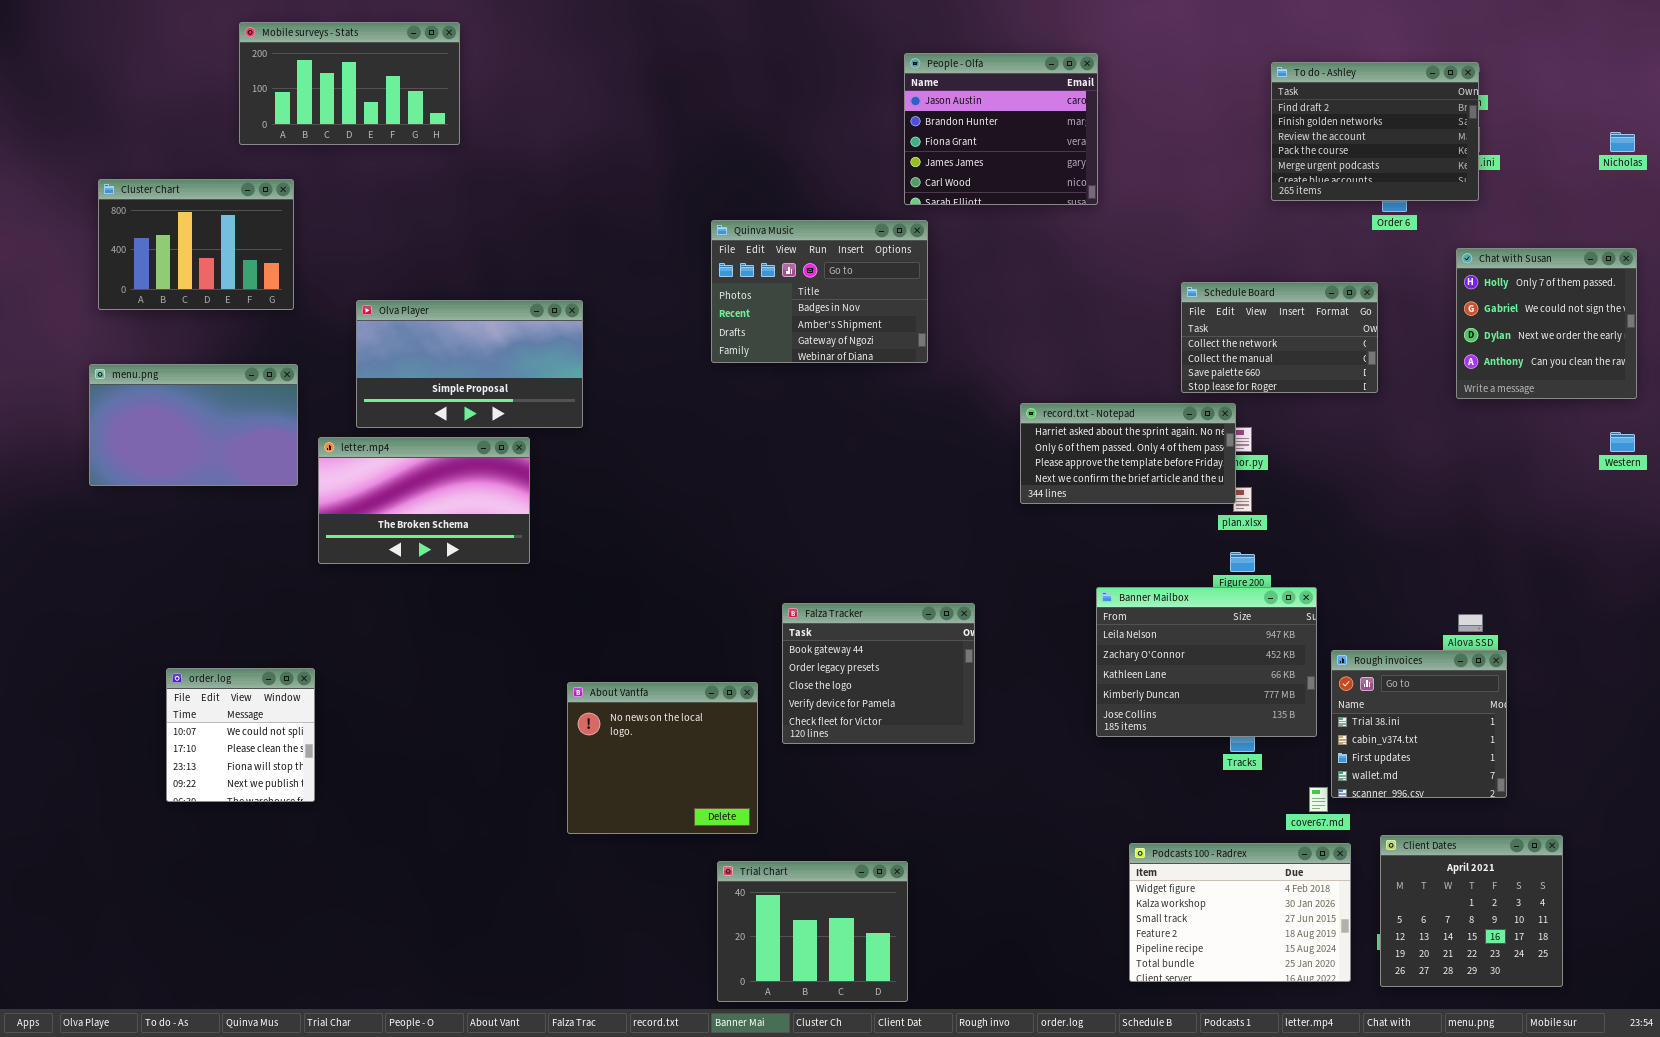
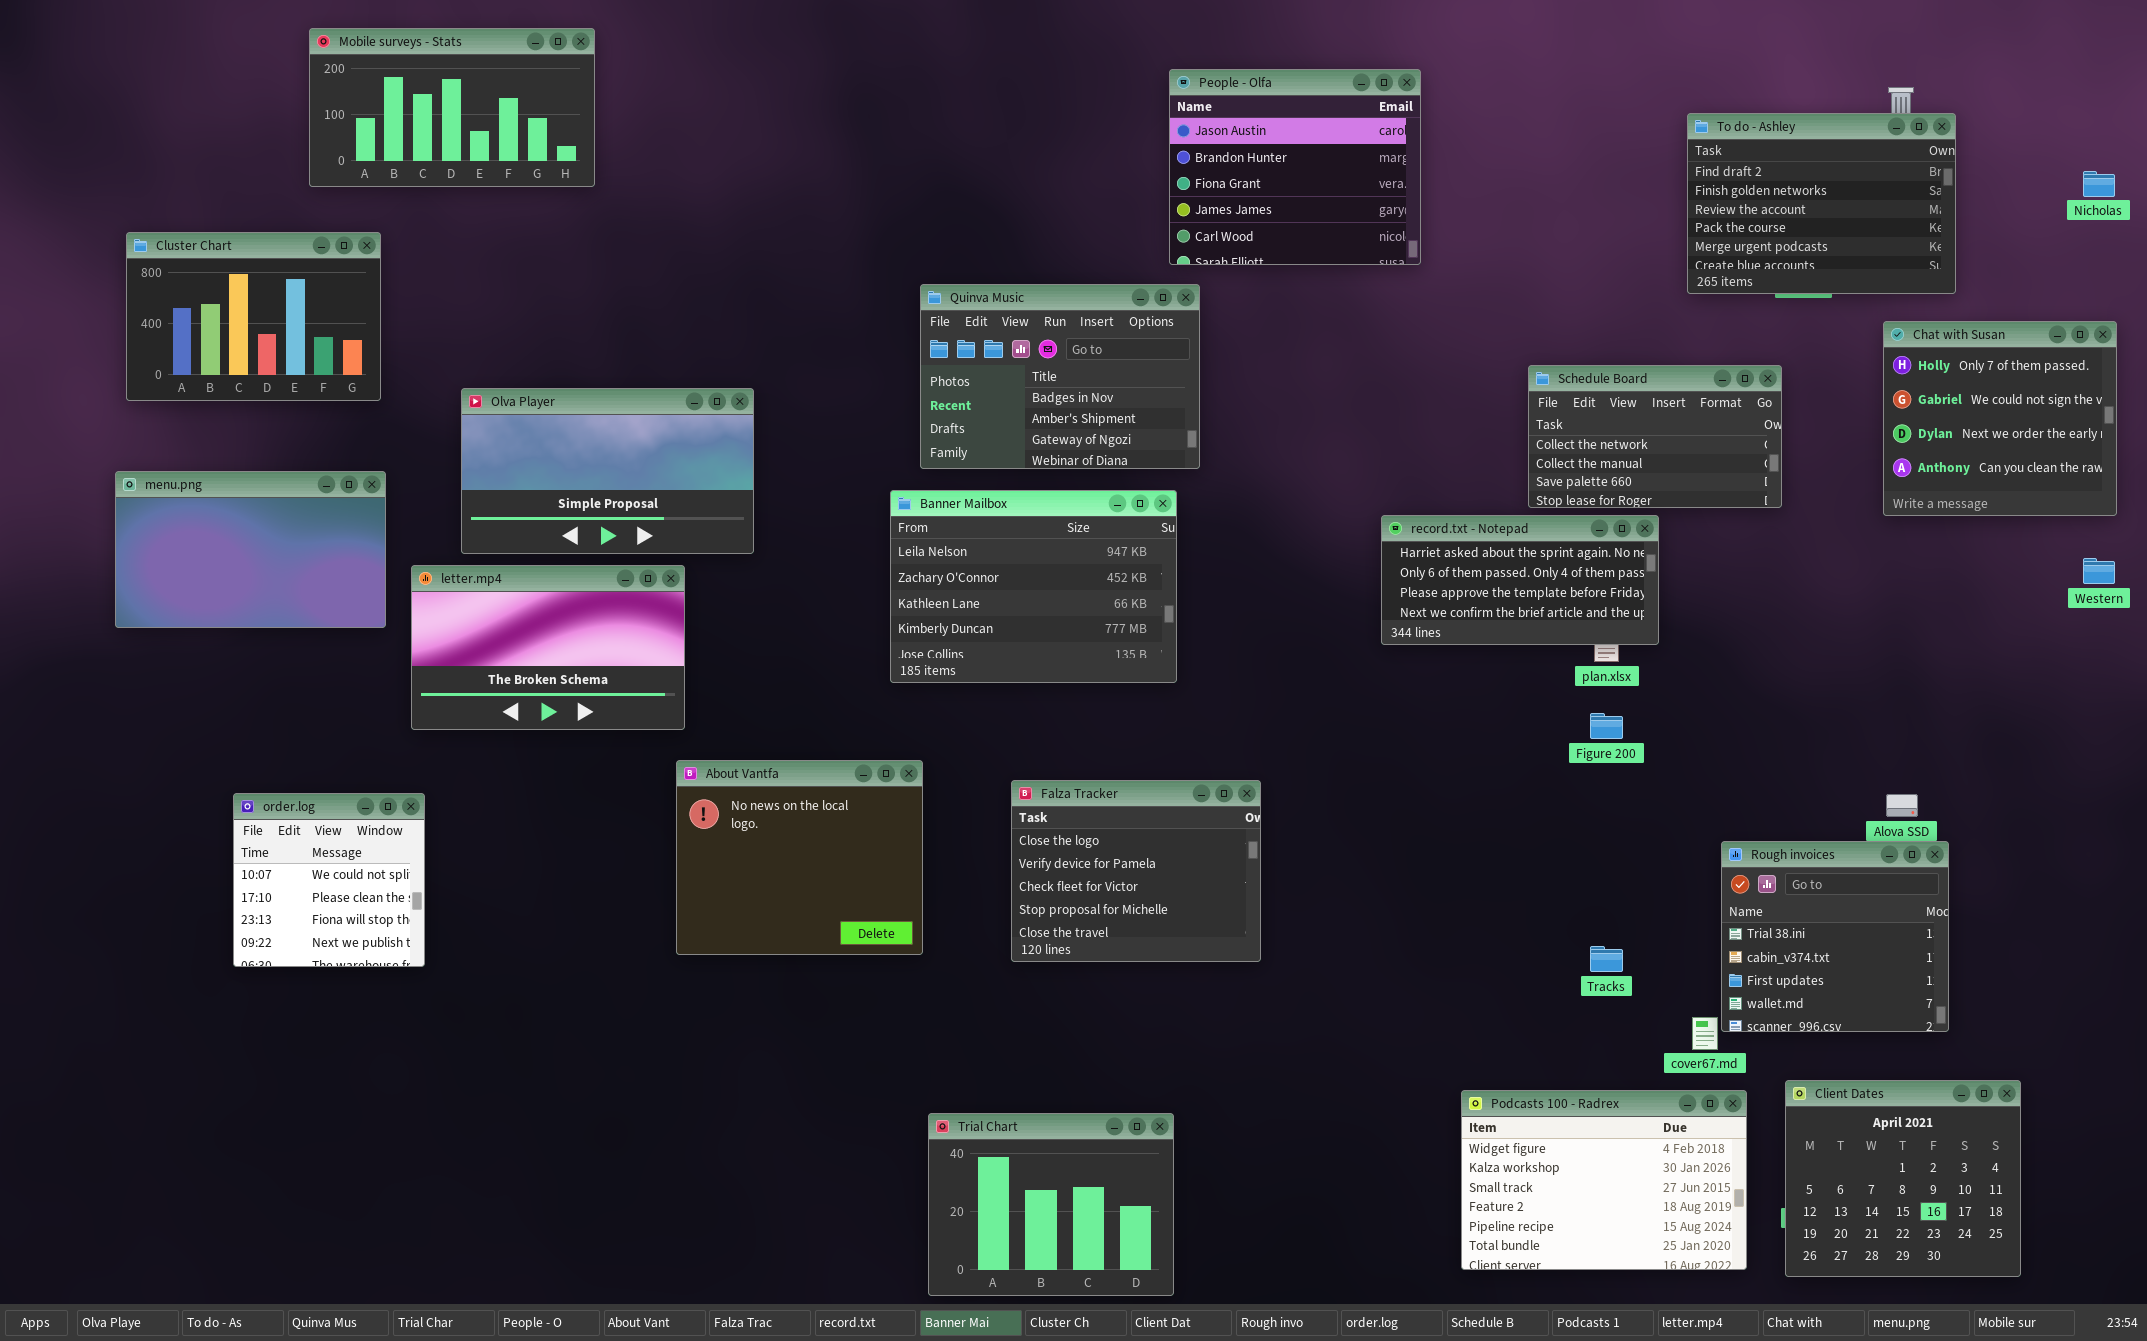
To do - Ashley: [1271,62,1479,201] -> [1687,113,1956,294], moved
record.txt - Notepad: [1020,403,1236,504] -> [1381,515,1659,645], moved
Banner Mailbox: [1096,587,1317,737] -> [890,490,1177,683], moved
Falza Tracker: [782,603,975,744] -> [1011,780,1261,962], scrolled down 2 rows
order.log: [166,668,315,802] -> [233,793,425,967], moved
About Vantfa: [567,682,758,834] -> [676,760,923,955], moved

